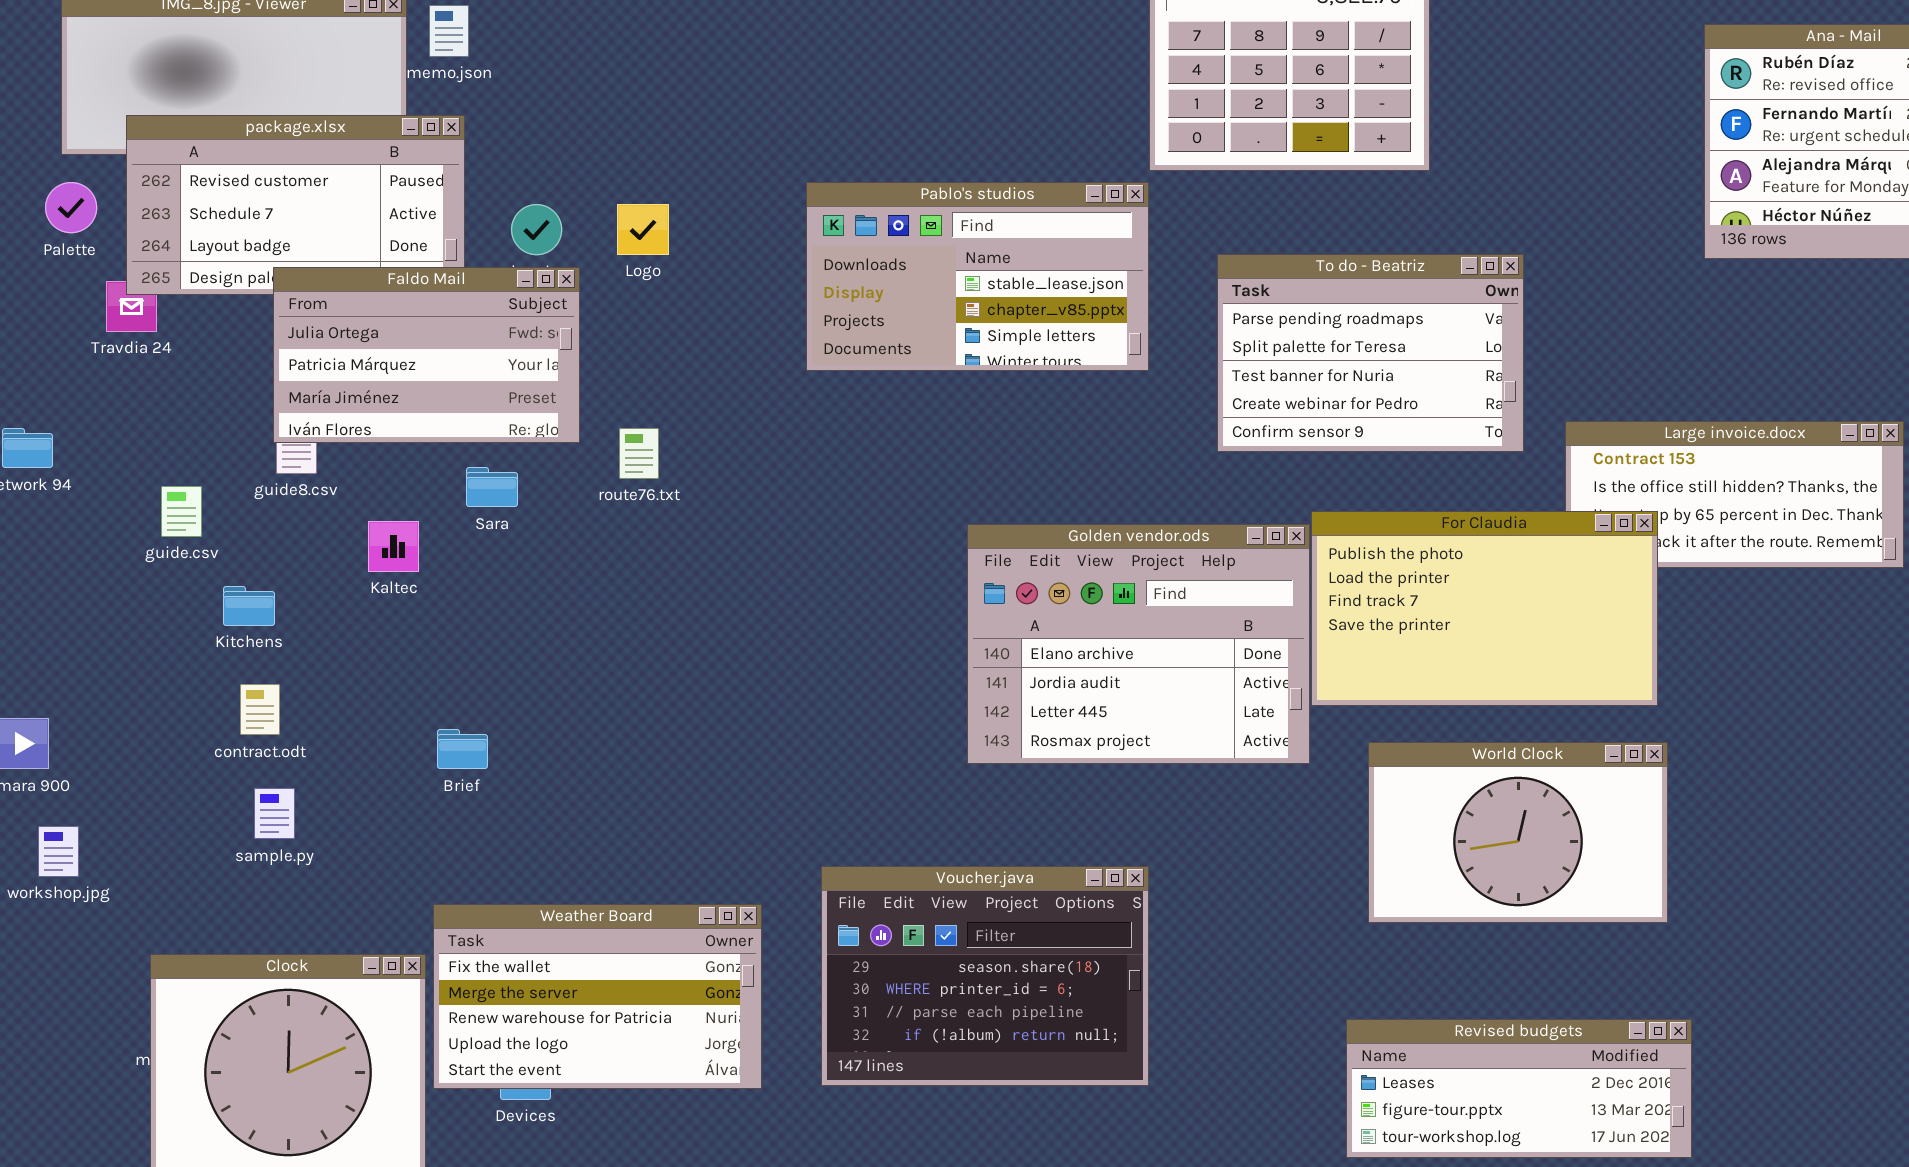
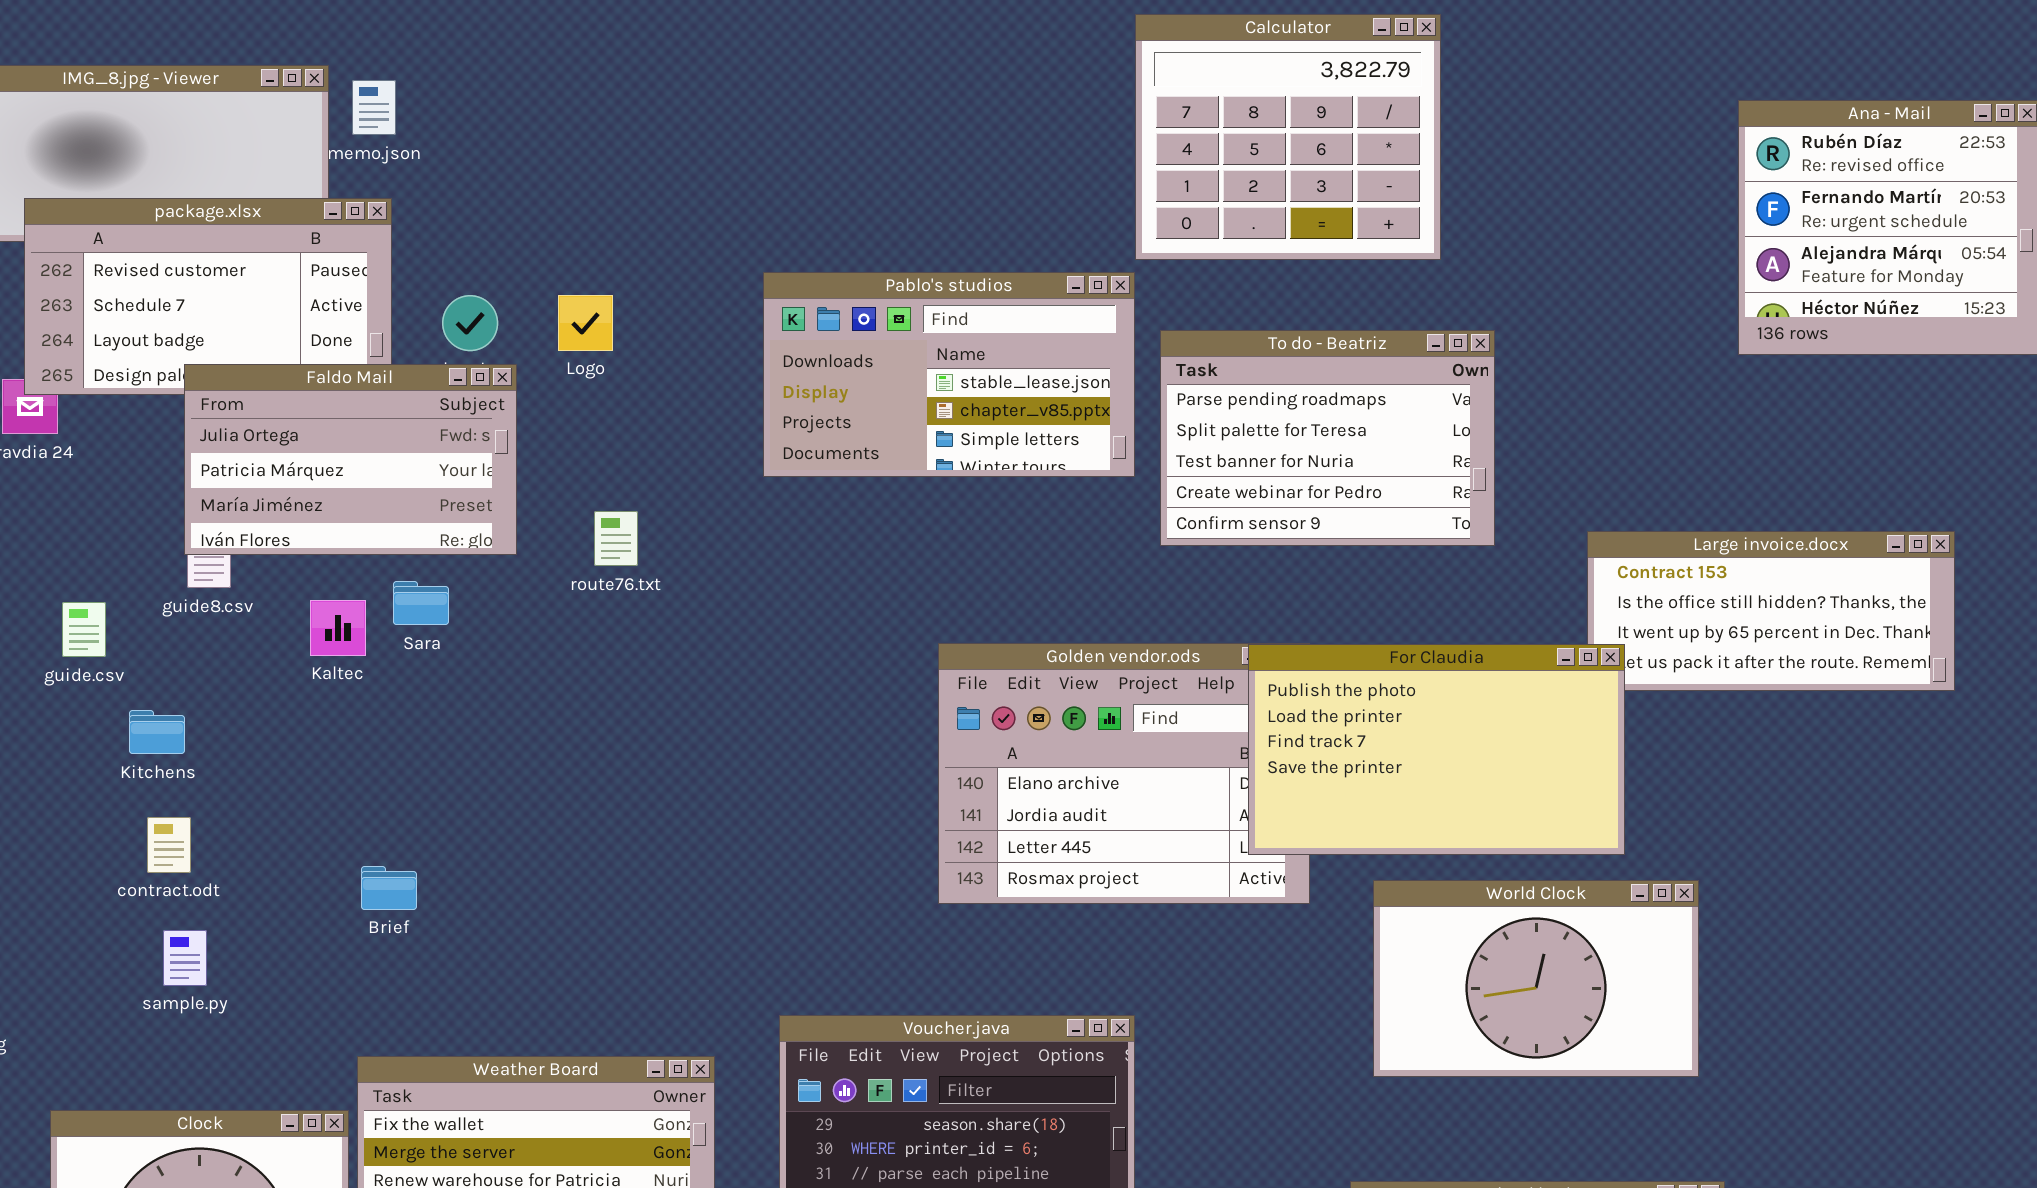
To do - Beatriz: [1217,254,1524,452] -> [1160,330,1495,546], moved
route76.txt: [619,428,659,479] -> [594,511,638,566], moved
For Claudia: [1311,511,1658,706] -> [1248,644,1625,855], moved
Kaltec: [368,521,419,572] -> [310,600,366,656], moved

